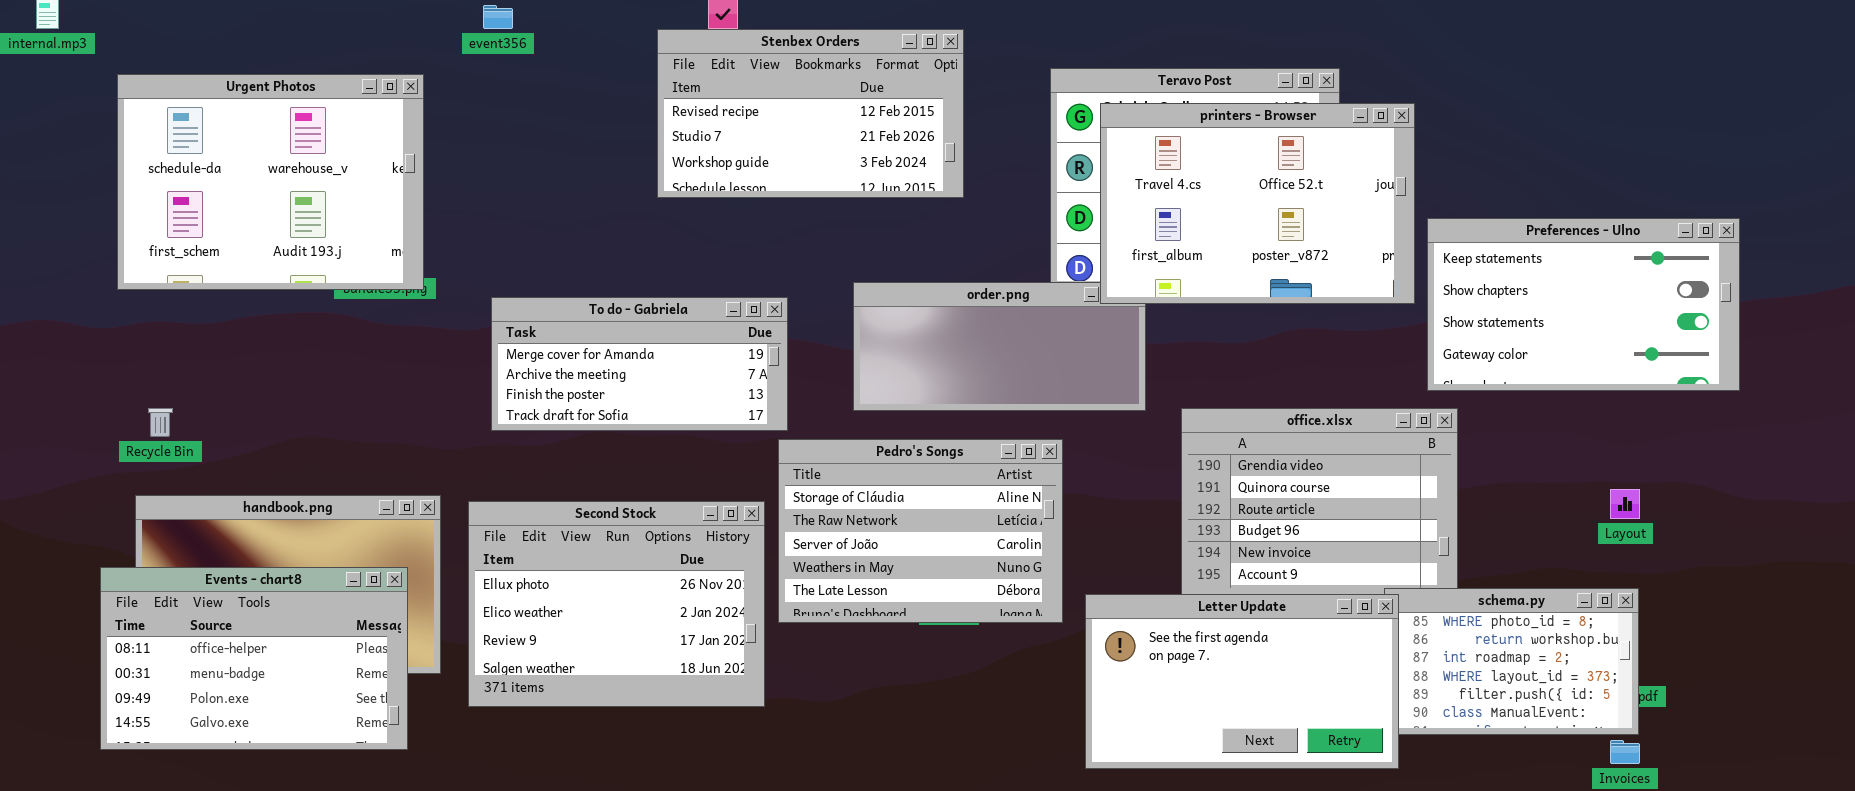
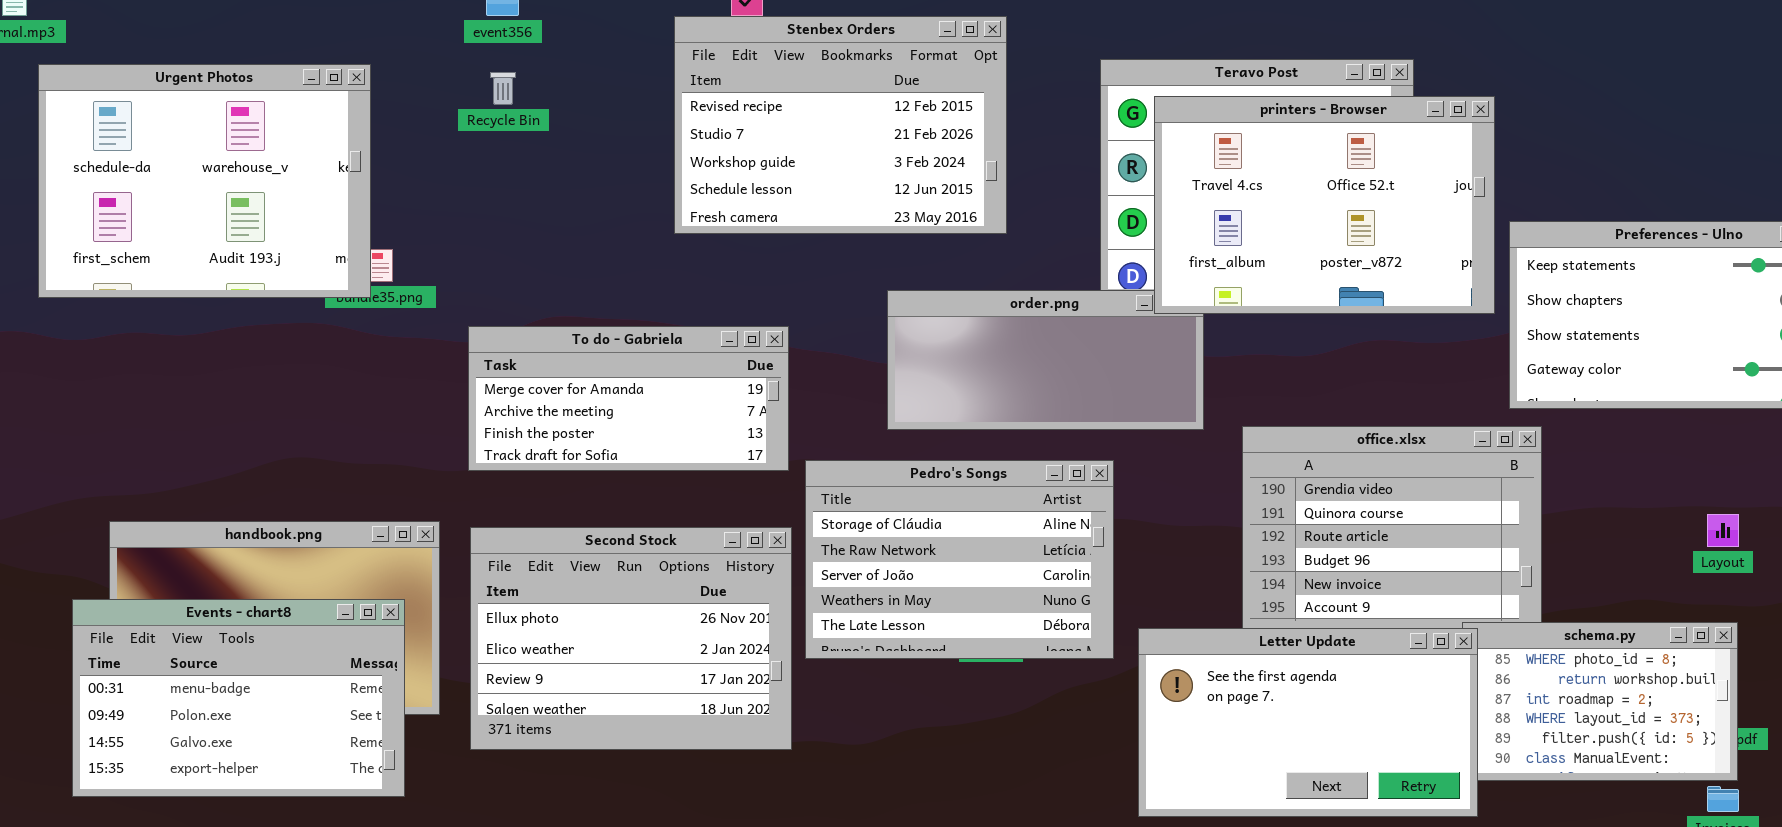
Stenbex Orders: [657,29,964,198] -> [674,16,1007,234], resized
Urgent Photos: [117,74,424,290] -> [38,64,371,298], moved
To do - Gabriela: [491,297,788,431] -> [468,326,789,471], moved
Recycle Bin: [148,408,173,437] -> [490,72,516,105], moved
Events - chart8: [100,567,408,750] -> [72,599,405,797], scrolled down 1 row

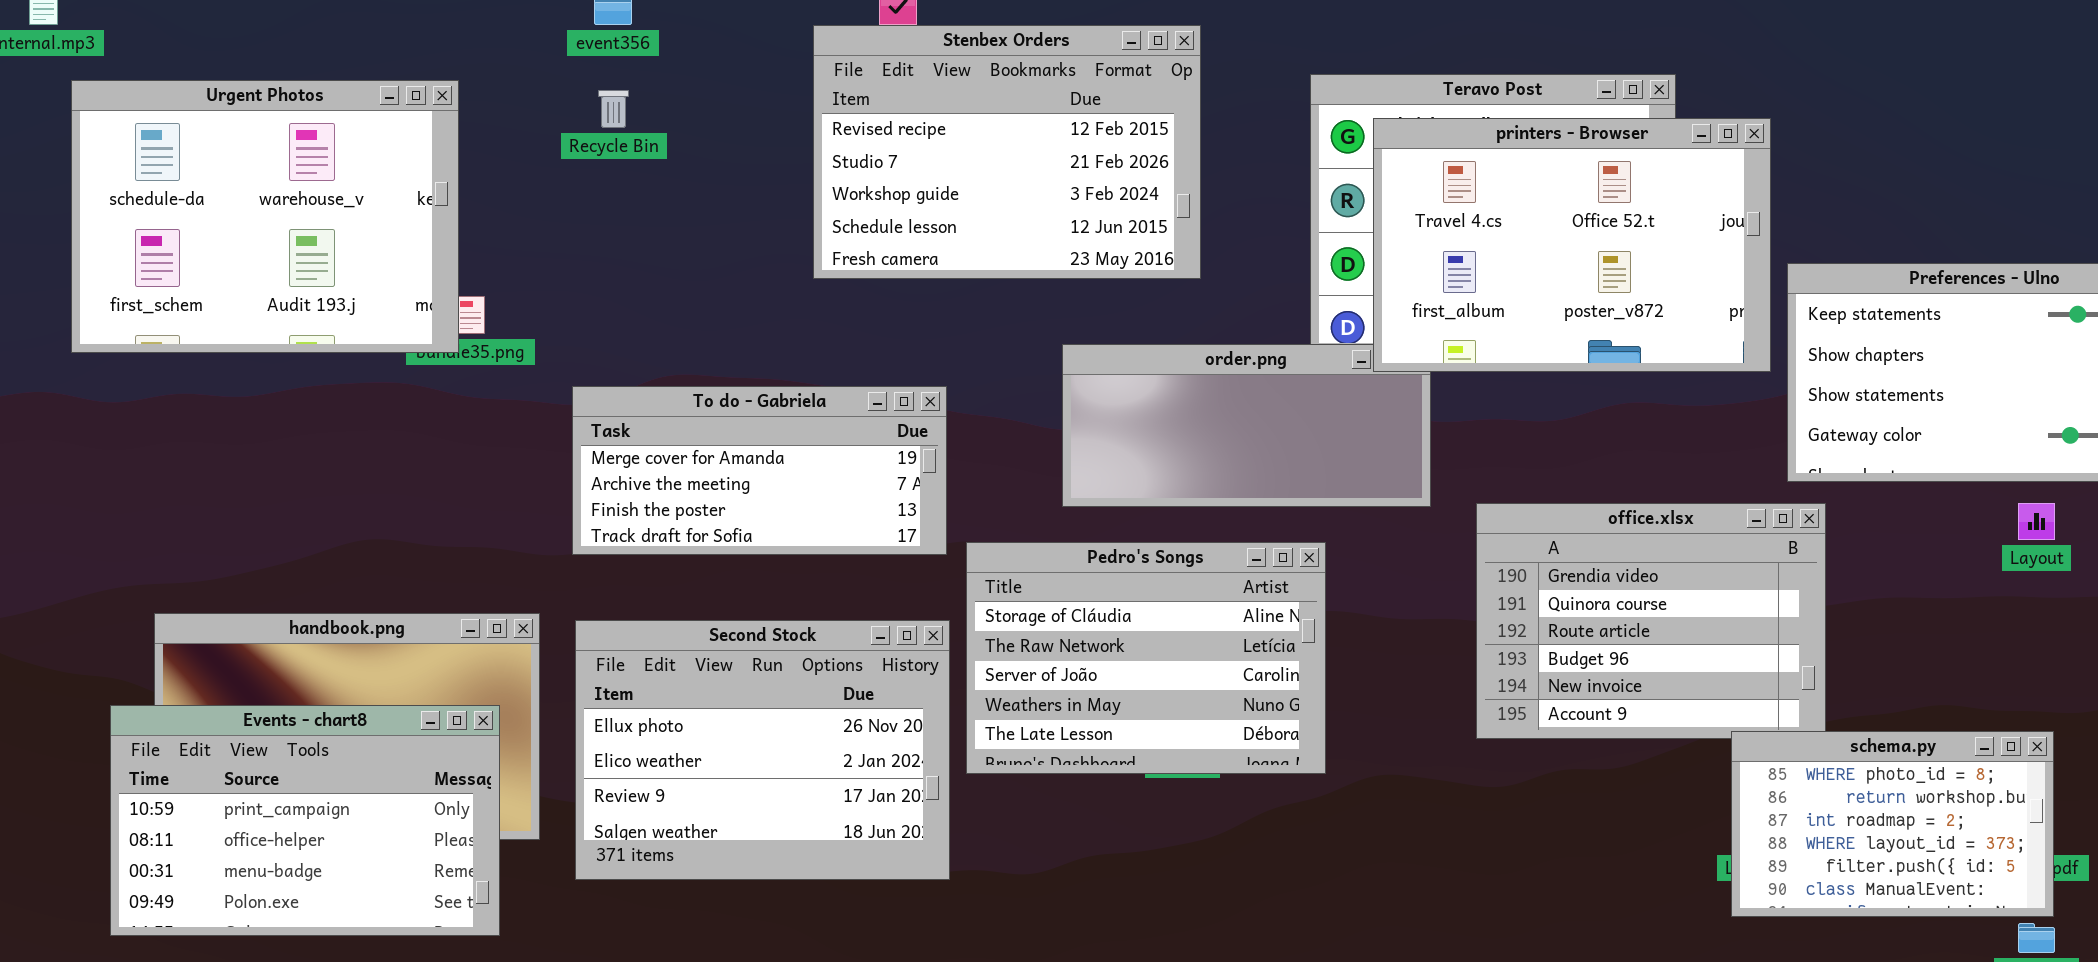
Layout: [1707,514,1739,547] -> [2018,503,2055,540], moved
Events - chart8: [72,599,405,797] -> [110,705,500,936], scrolled up 2 rows
Letter Update: [1138,628,1478,817] -> none, closed

